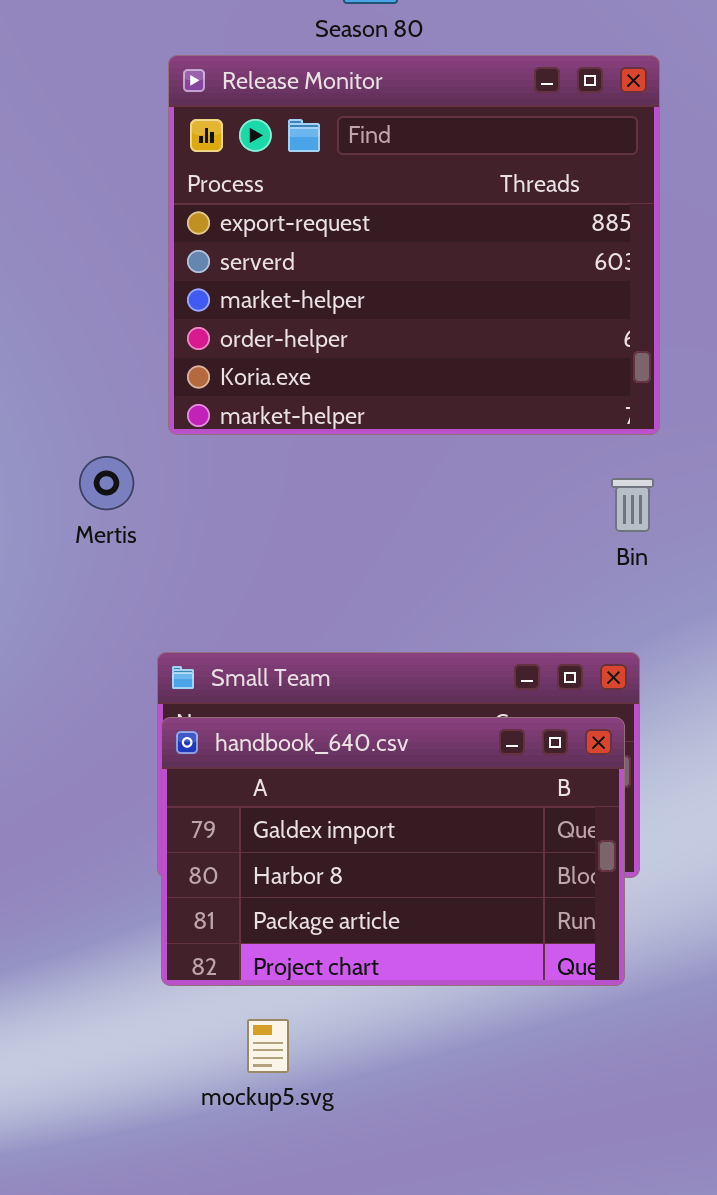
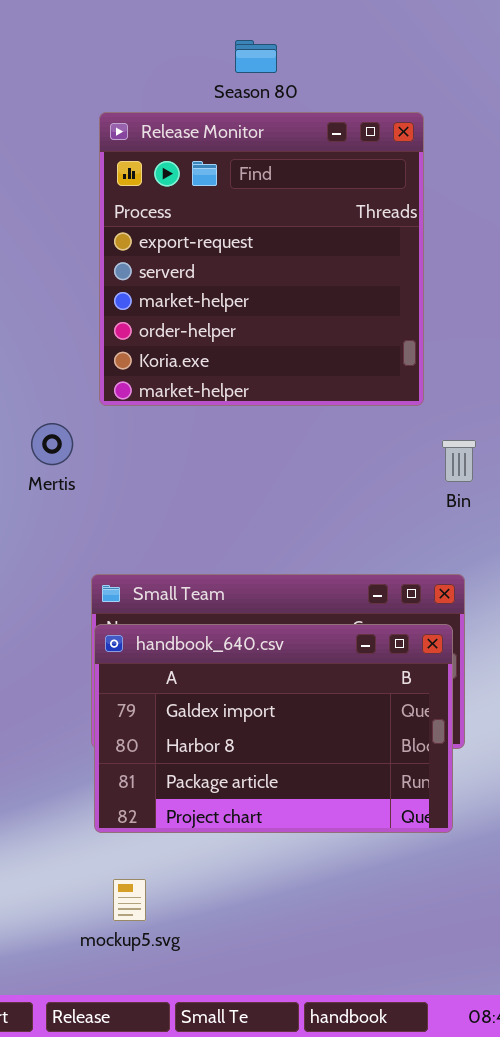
Release Monitor: [168,55,660,435] -> [99,112,424,406], resized
mockup5.svg: [247,1019,289,1073] -> [113,879,146,921], moved

